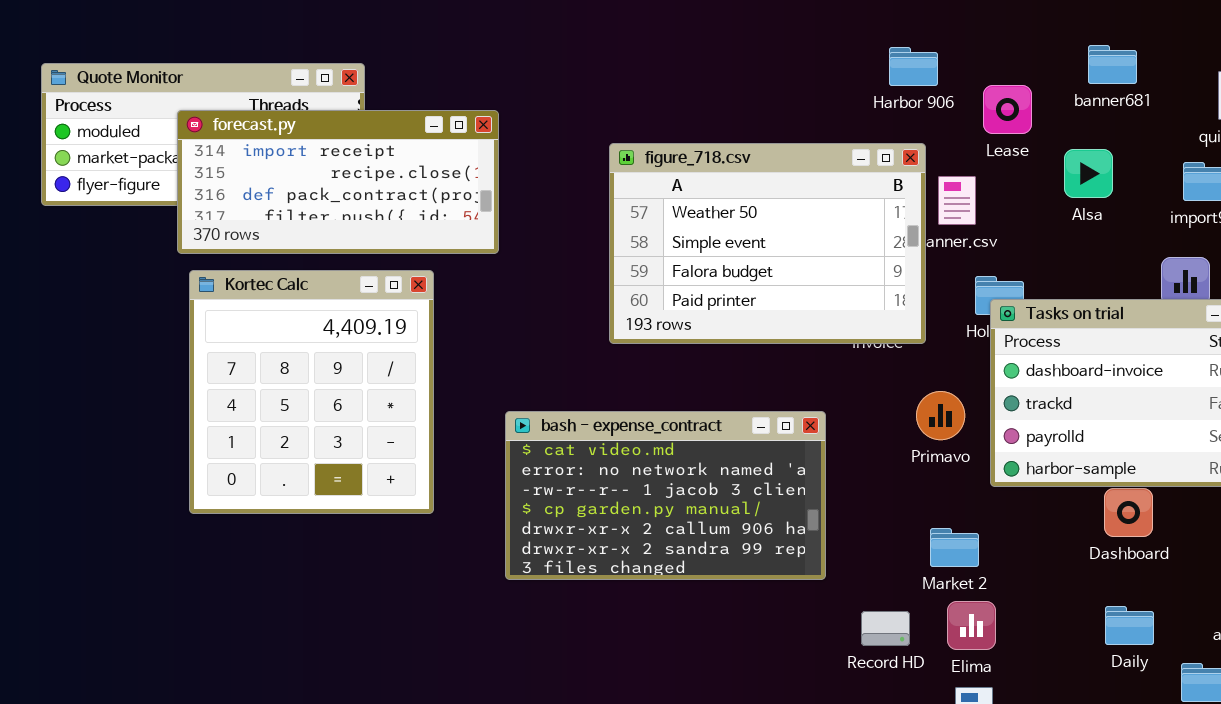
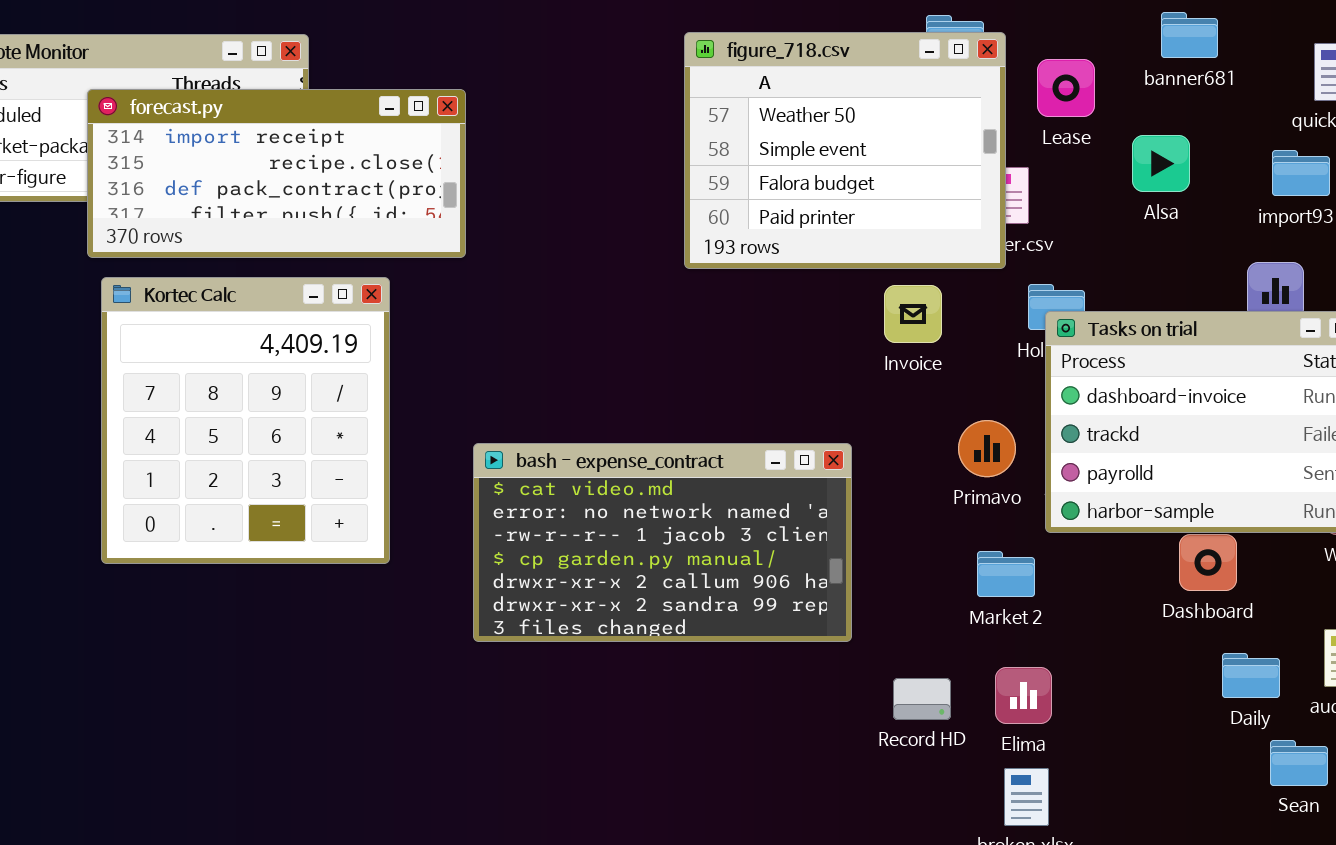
figure_718.csv: [609,143,926,344] -> [684,32,1006,269], moved, resized
Market 2: [930,528,979,567] -> [977,551,1035,597], moved
Daily: [1105,606,1154,645] -> [1222,653,1280,698], moved

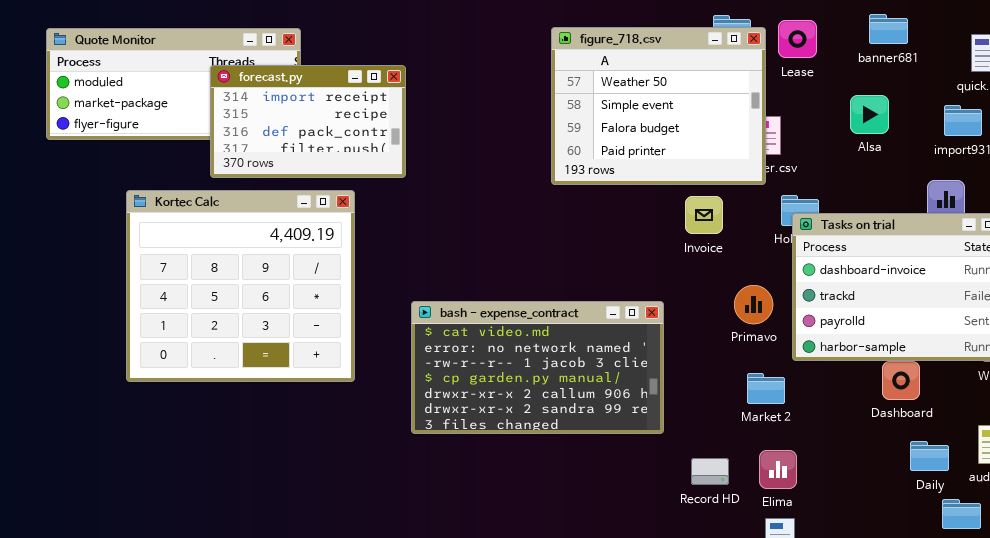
Lease: [1037,59,1095,117] -> [778,20,817,58], moved
forecast.py: [87,89,466,258] -> [210,65,406,178], resized
Kortec Calc: [101,277,390,564] -> [126,190,355,382], resized

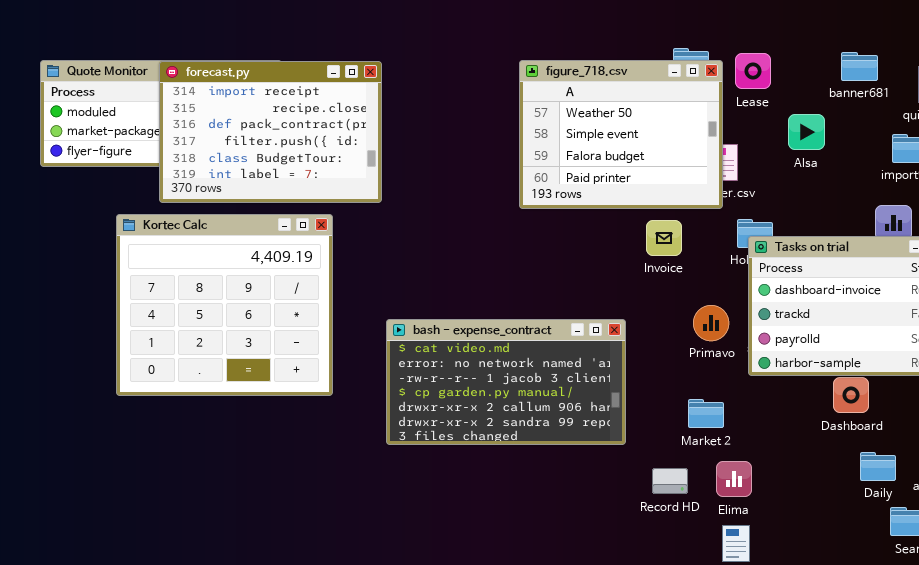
banner681: [869,14,908,44] -> [841,52,878,81], moved
forecast.py: [210,65,406,178] -> [159,61,382,203], resized
Alsa: [850,95,889,134] -> [788,114,825,150], moved
Market 2: [747,373,785,404] -> [688,399,724,428], moved

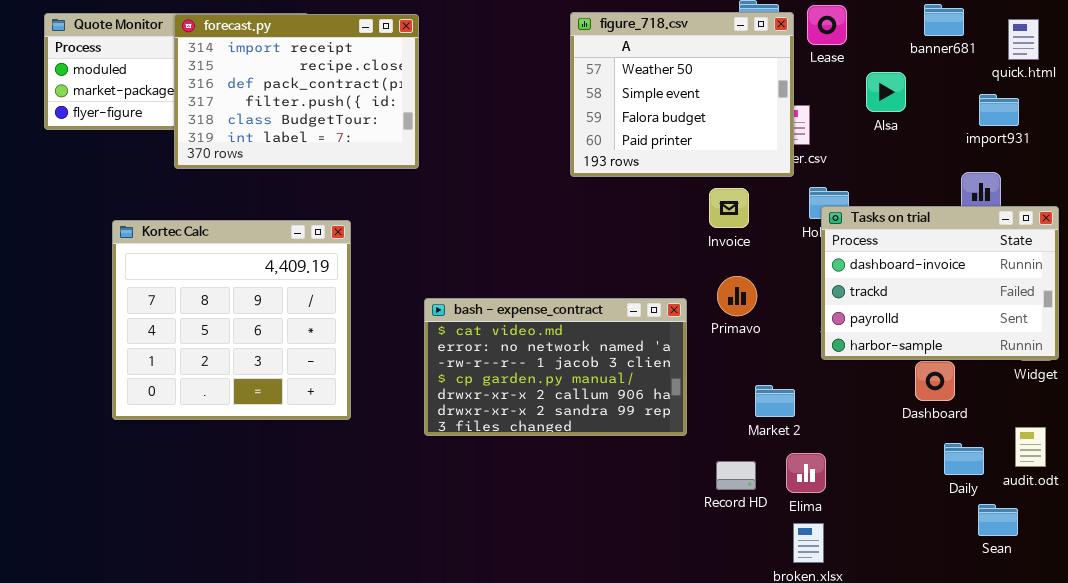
Kortec Calc: [116,214,333,396] -> [112,220,351,420], moved
Primavo: [693,305,729,341] -> [717,276,757,316], moved

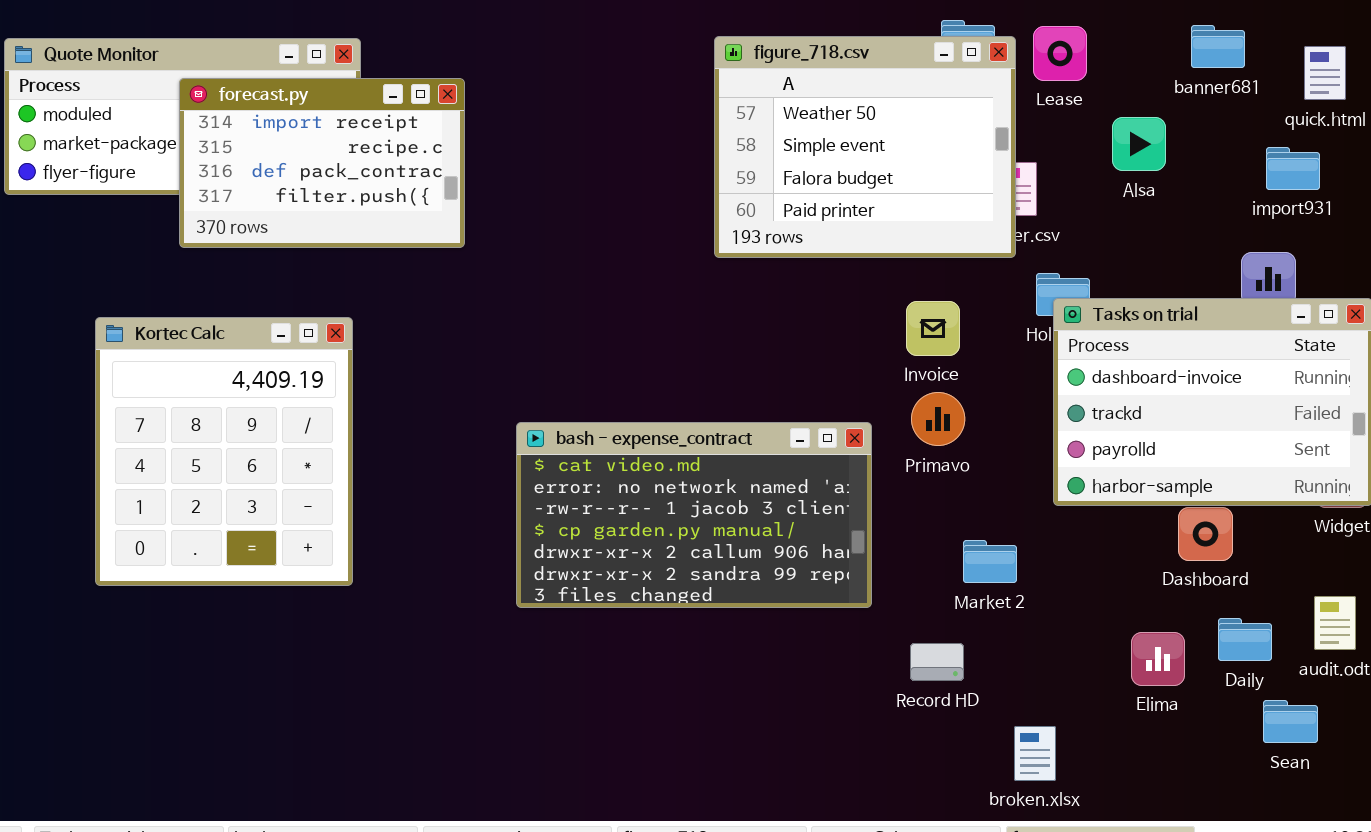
forecast.py: [174,14,419,169] -> [179,78,465,248], resized
Invoice: [709,188,749,228] -> [906,301,960,356], moved
Kortec Calc: [112,220,351,420] -> [95,317,353,586], resized
Elima: [786,453,826,493] -> [1131,632,1185,686], moved

